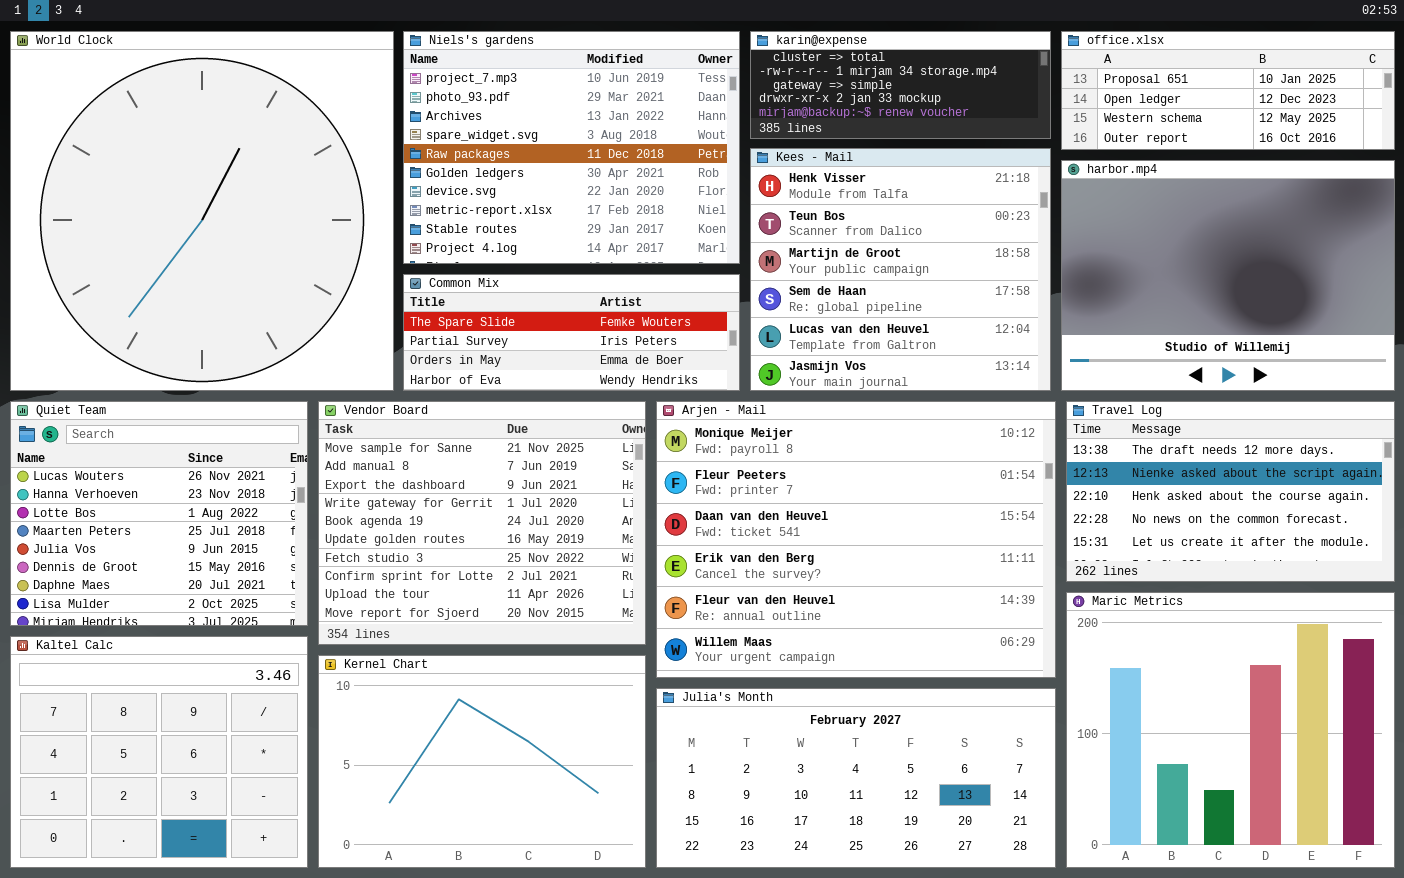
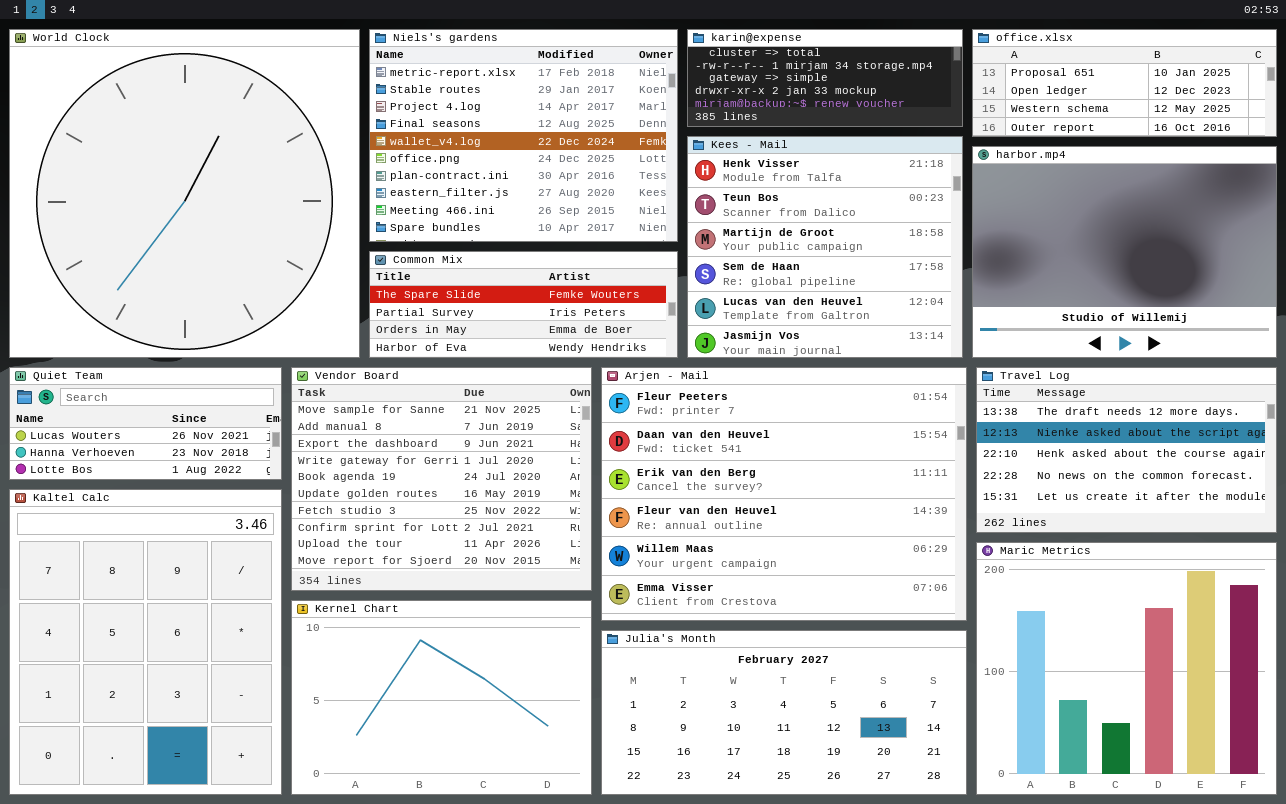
Niels's gardens: [403,31,740,264] -> [369,29,678,242], scrolled down 7 rows
Quiet Team: [10,401,308,626] -> [9,367,282,480], resized
Arjen - Mail: [656,401,1056,678] -> [601,367,967,621], scrolled down 1 row
Kaltel Calc: [10,636,308,868] -> [9,489,282,795], resized

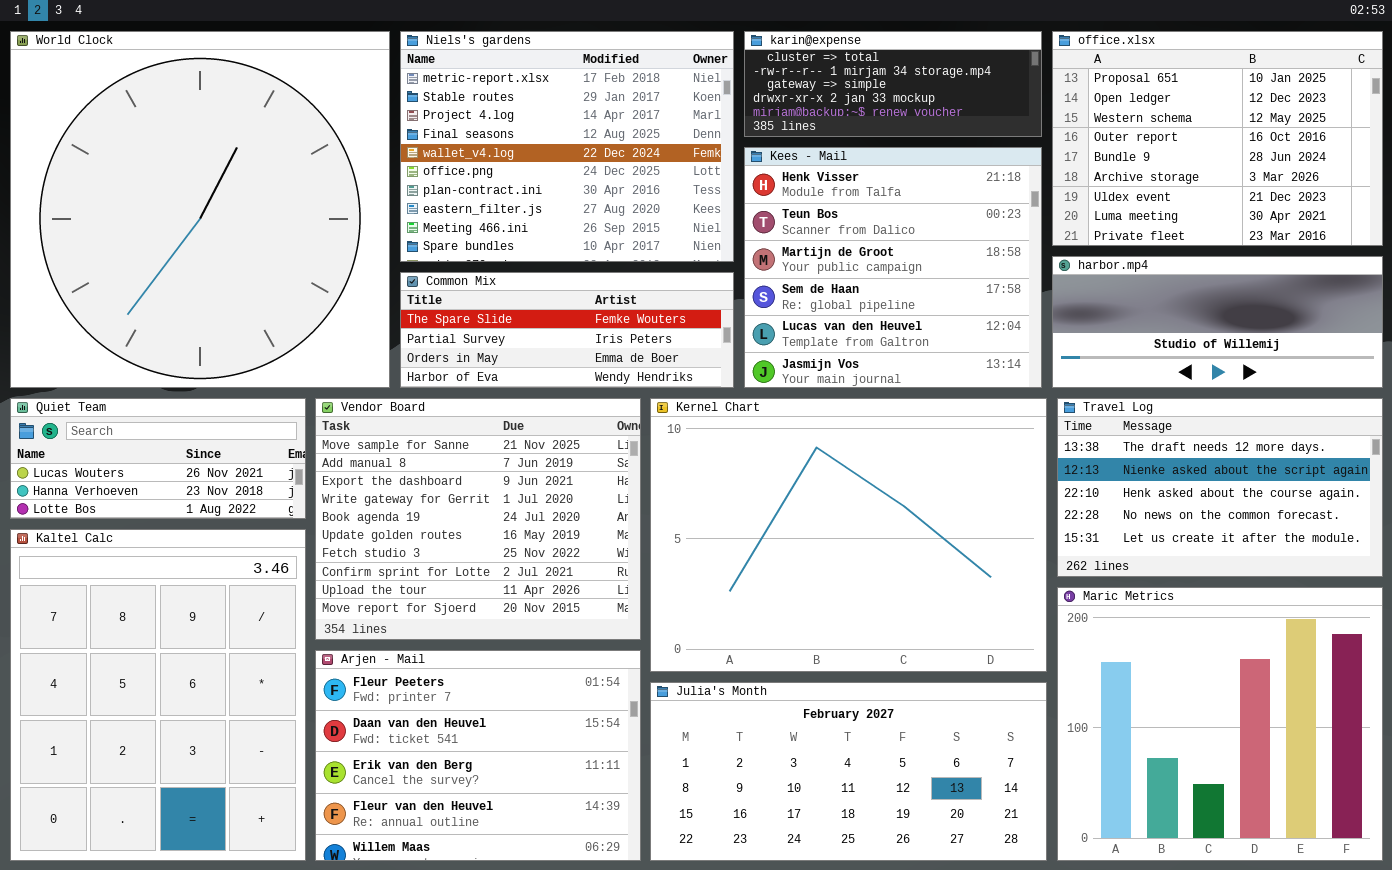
office.xlsx: [972,29,1277,137] -> [1052,31,1383,246], resized
harbor.mp4: [972,146,1277,358] -> [1052,256,1383,388], resized
Arjen - Mail: [601,367,967,621] -> [315,650,641,861], moved, resized
Kernel Chart: [291,600,592,795] -> [650,398,1047,672], moved, resized

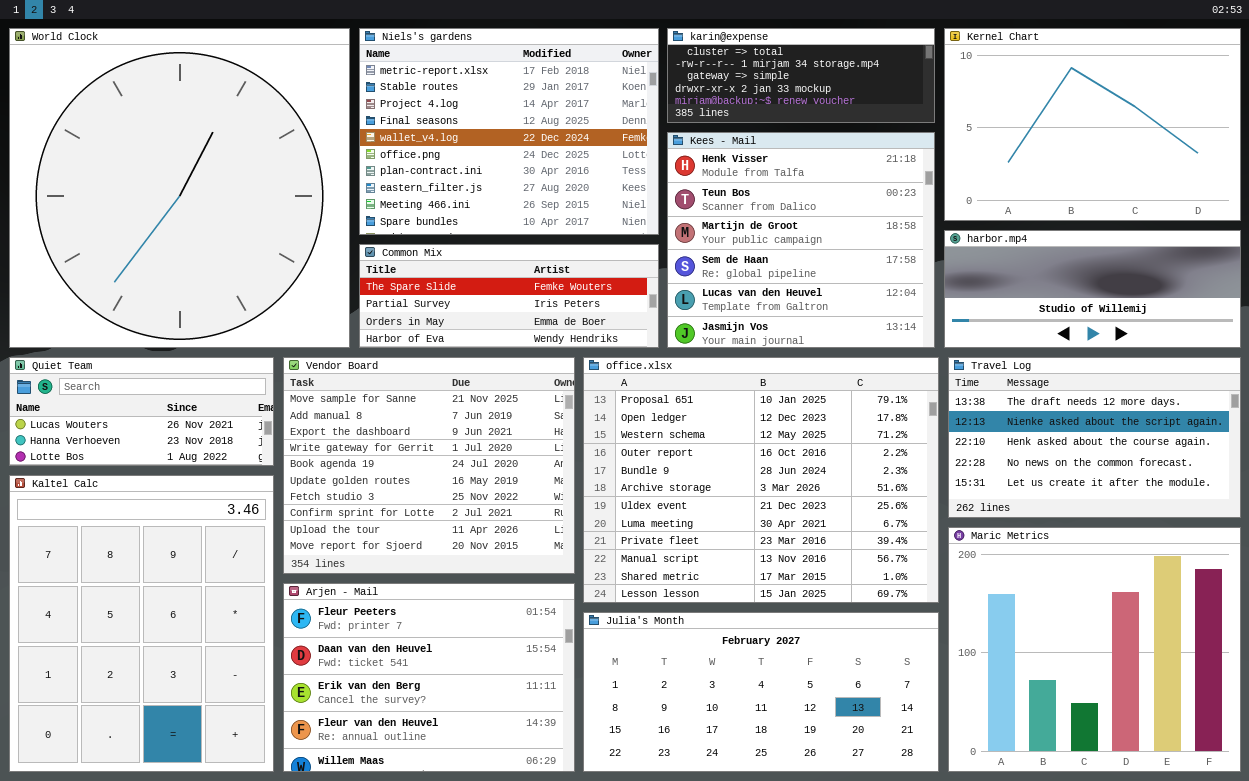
office.xlsx: [1052,31,1383,246] -> [583,357,939,603], moved, resized
Kernel Chart: [650,398,1047,672] -> [944,28,1241,221], moved, resized

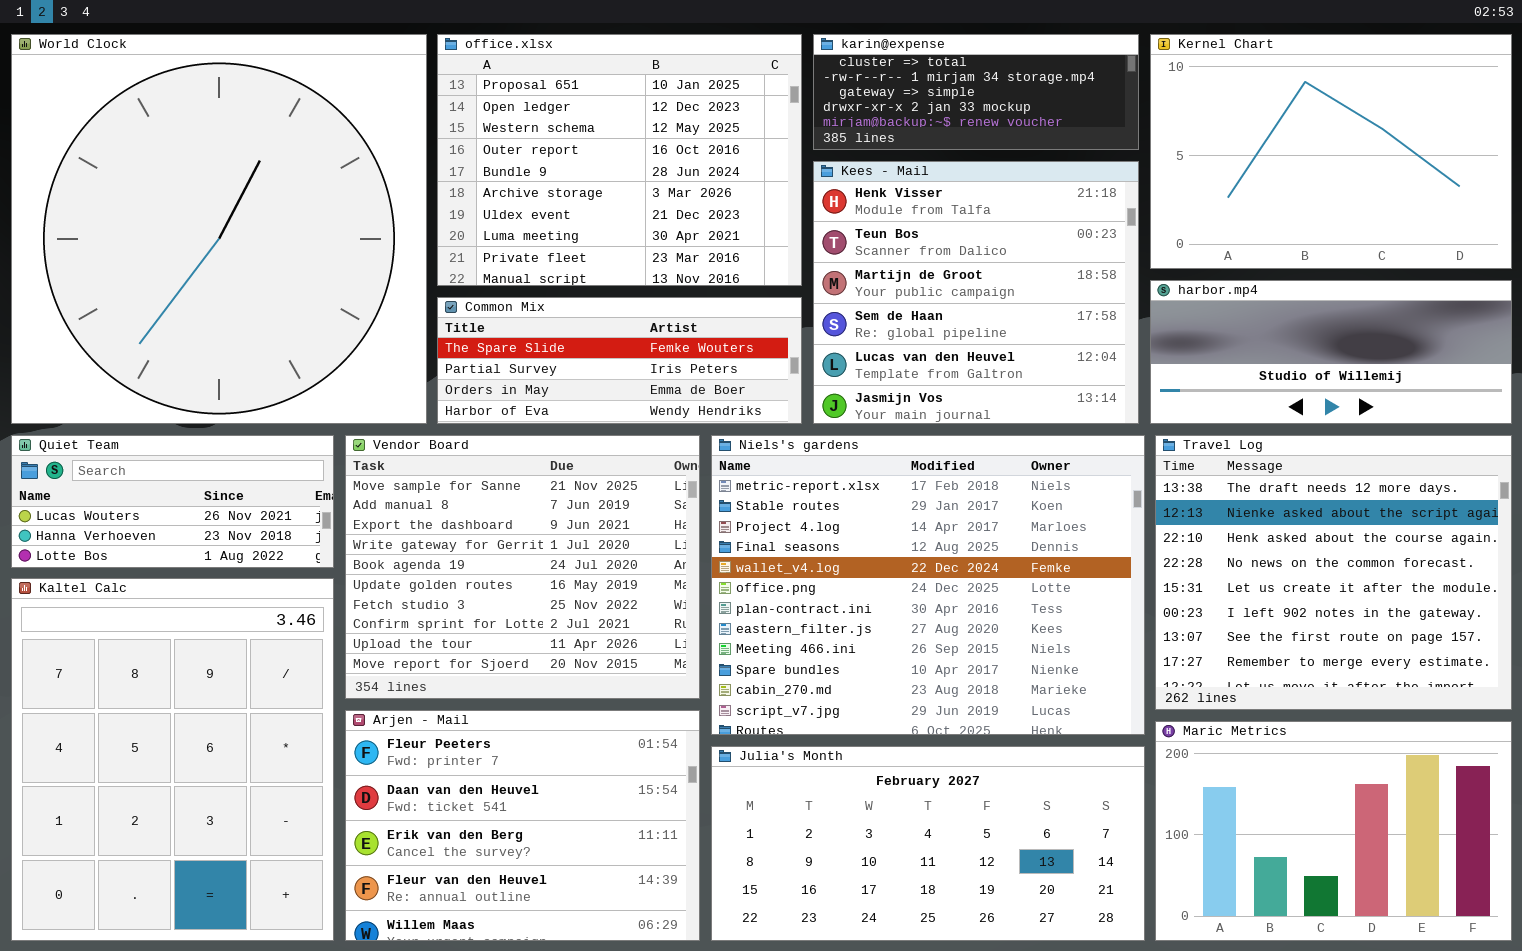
Niels's gardens: [359,28,659,235] -> [711,435,1145,735], moved, resized
office.xlsx: [583,357,939,603] -> [437,34,802,286], moved, resized
Travel Log: [948,357,1241,518] -> [1155,435,1512,710], resized
Maric Metrics: [948,527,1241,772] -> [1155,721,1512,941], resized

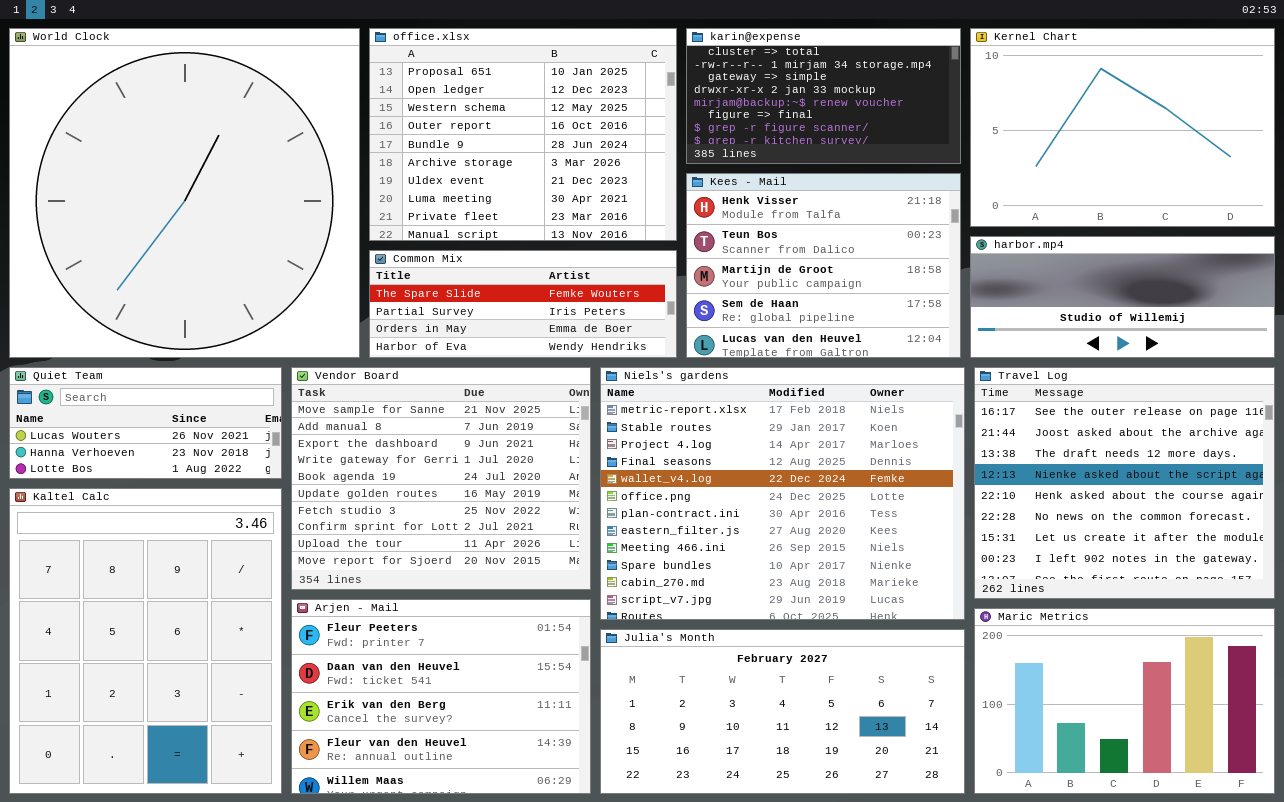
karin@expense: [813,34,1139,150] -> [686,28,961,164], resized
Kees - Mail: [813,161,1139,424] -> [686,173,961,358], resized
Travel Log: [1155,435,1512,710] -> [974,367,1275,599], scrolled up 2 rows

